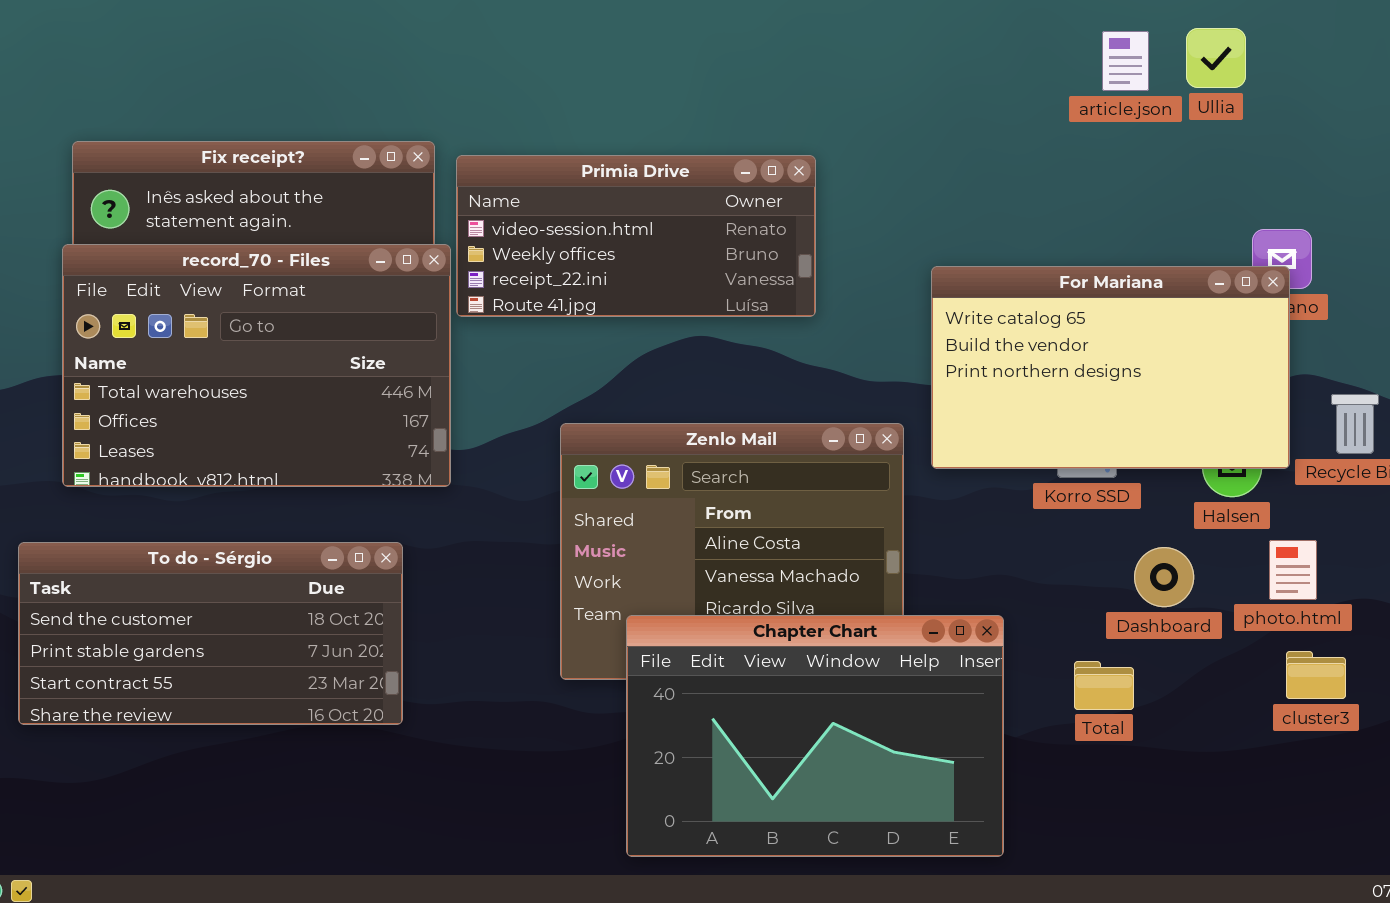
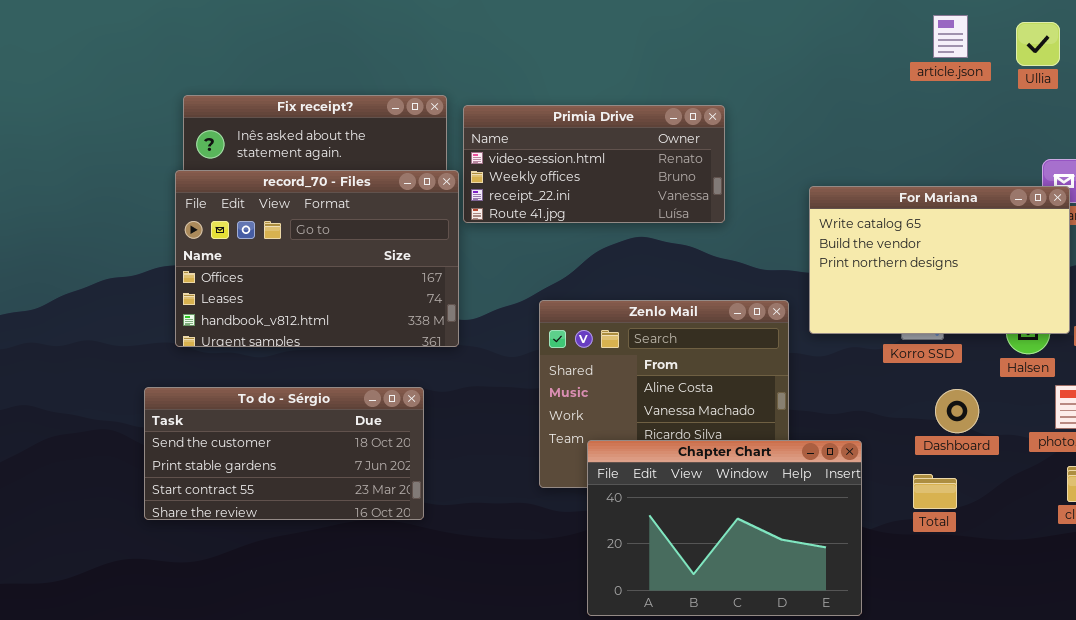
Ullia: [1186,28,1246,88] -> [1016,22,1060,66], moved
record_70 - Files: [62,244,451,487] -> [175,170,459,347], scrolled down 1 row
Dashboard: [1134,547,1194,607] -> [935,389,979,433], moved

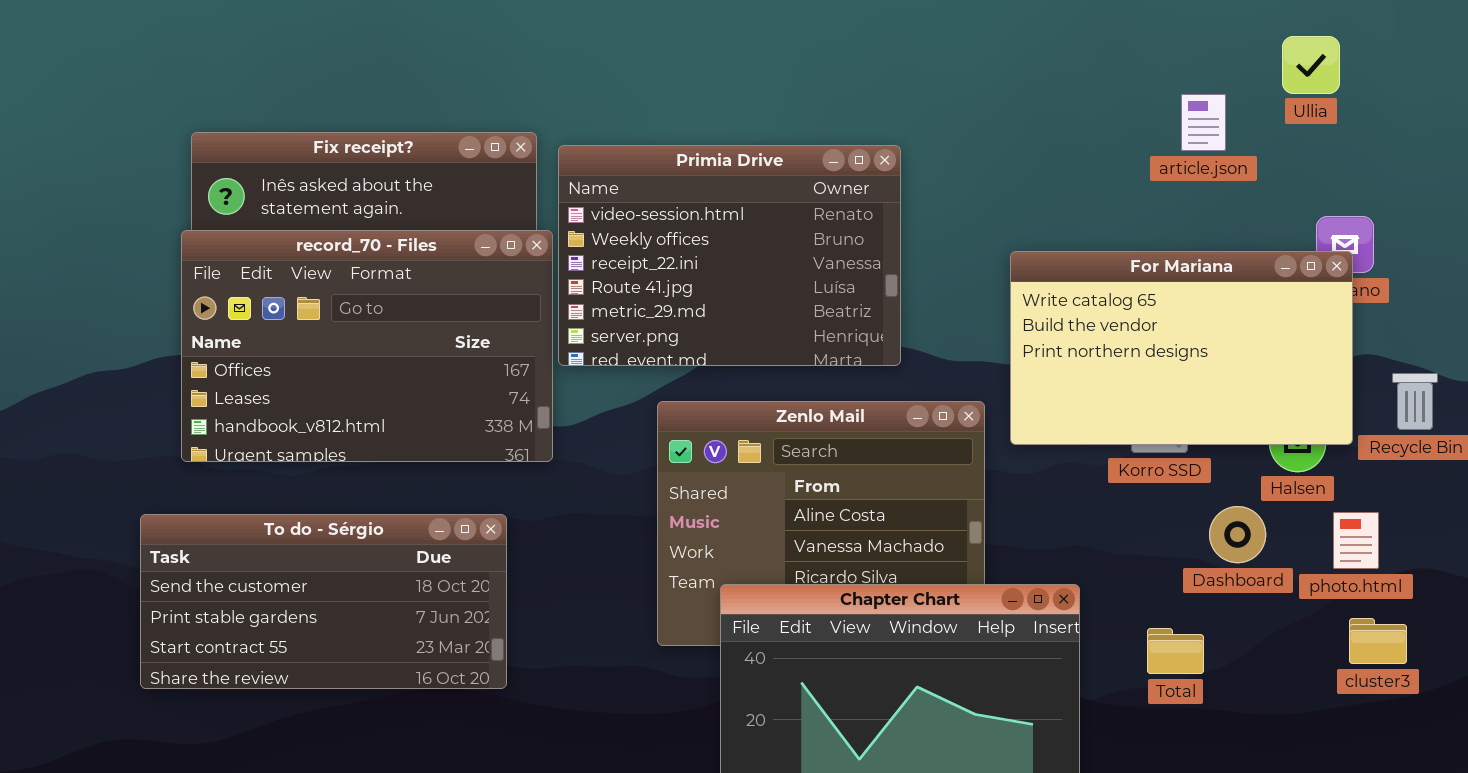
article.json: [933,15,968,58] -> [1181,94,1226,151], moved
Primia Drive: [463,105,725,223] -> [558,145,901,366], resized
Dashboard: [935,389,979,433] -> [1209,506,1266,563], moved

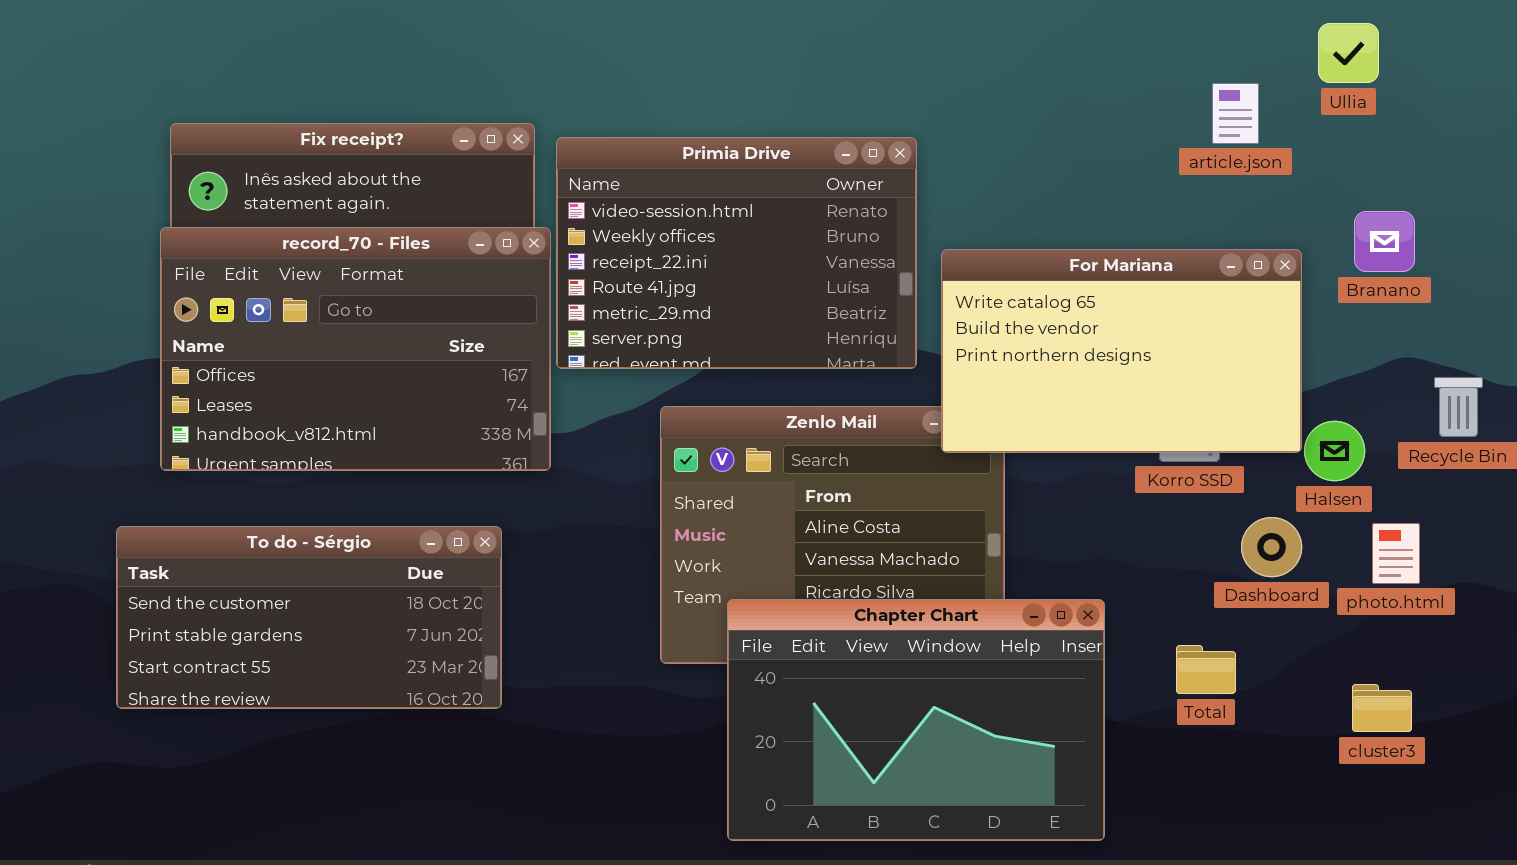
For Mariana: [1010,251,1353,445] -> [941,249,1302,453], moved
cluster3: [1349,618,1407,664] -> [1352,684,1412,732], moved

